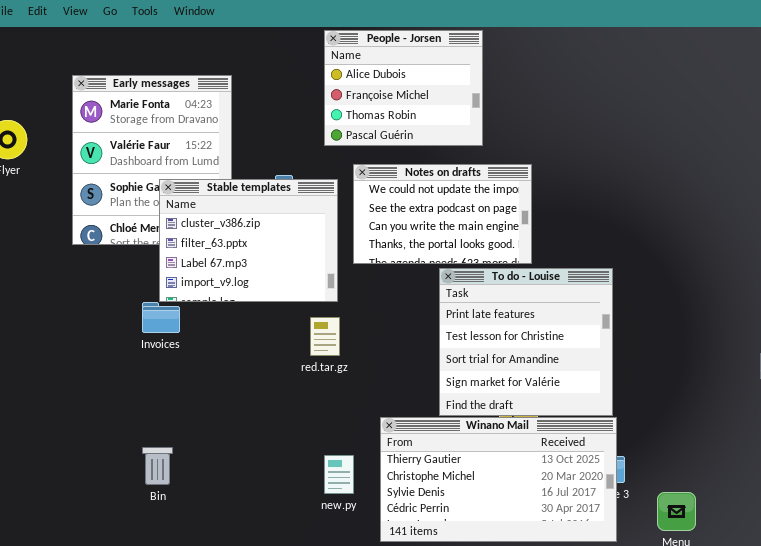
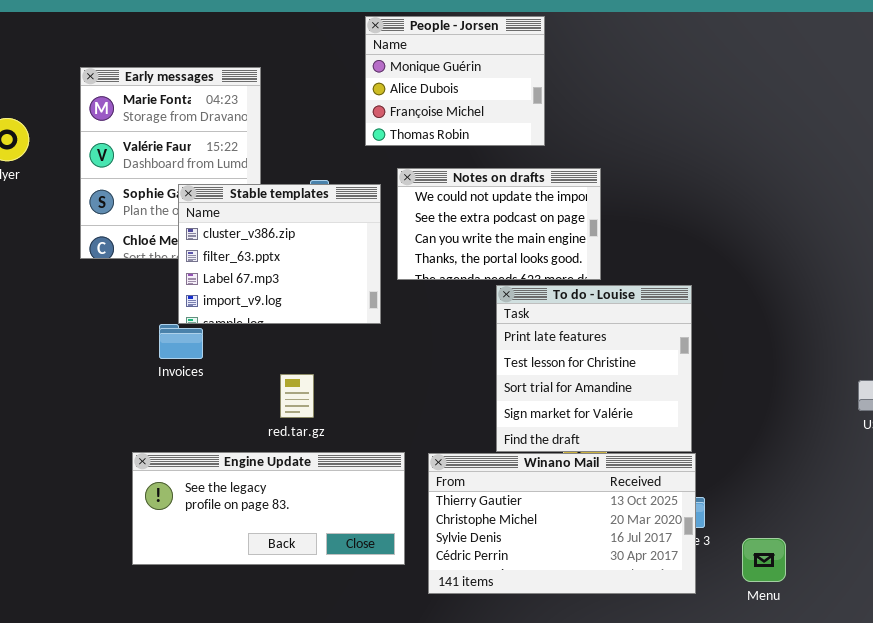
People - Jorsen: [324,30,483,146] -> [365,16,545,146], scrolled up 1 row
red.tar.gz: [310,317,340,356] -> [280,374,314,418], moved
Engine Update: none -> [132,452,405,565], opened

